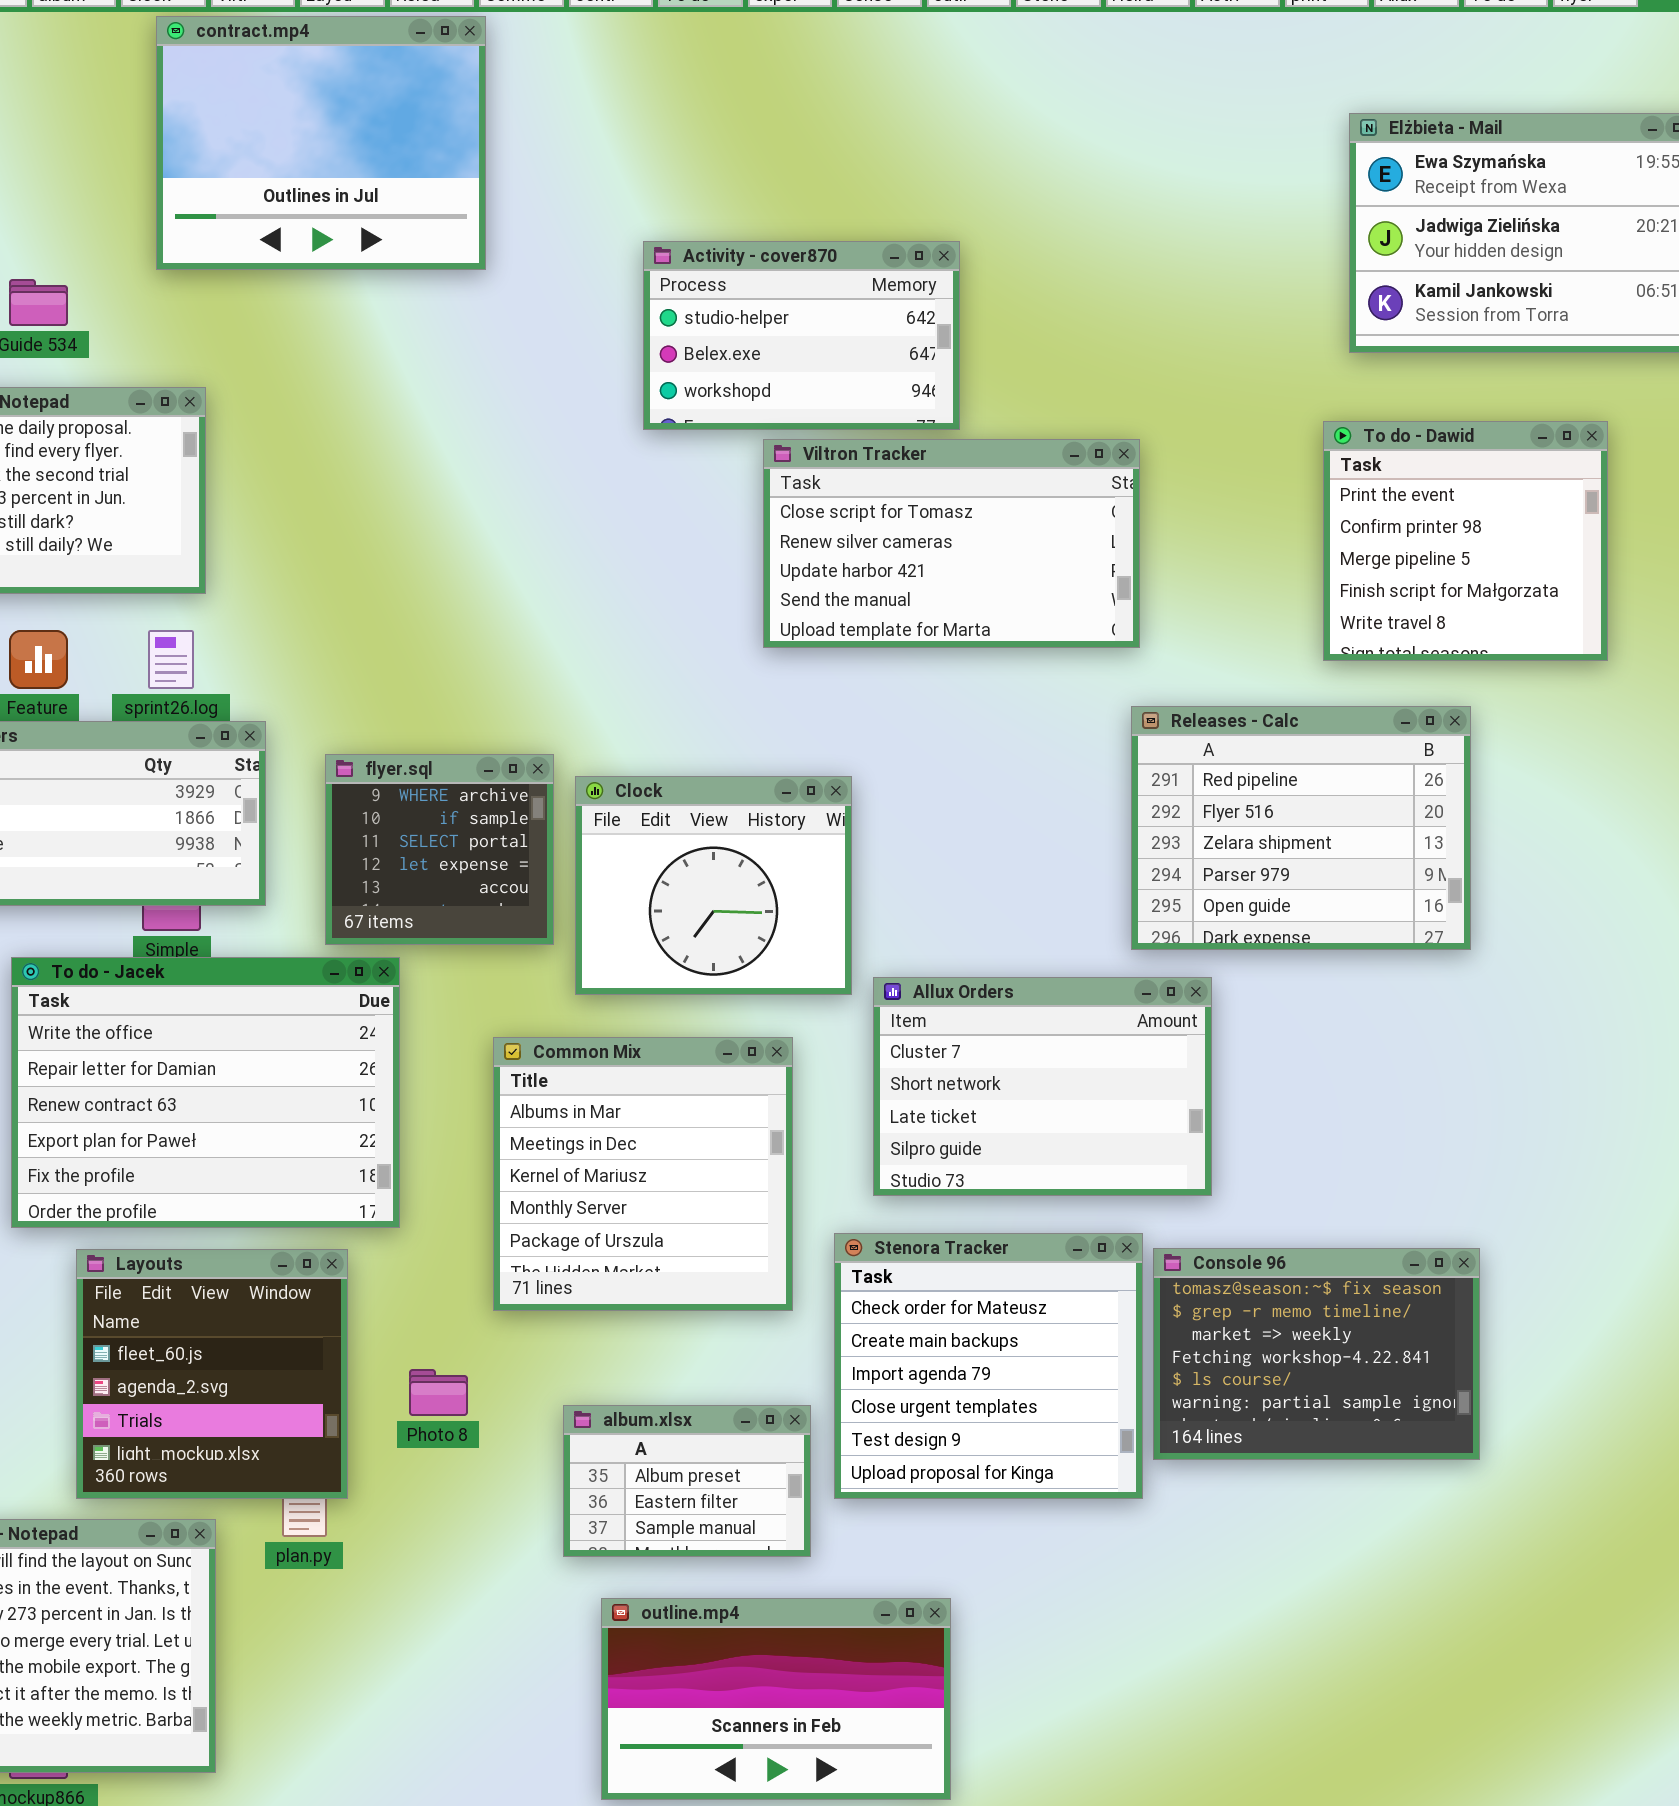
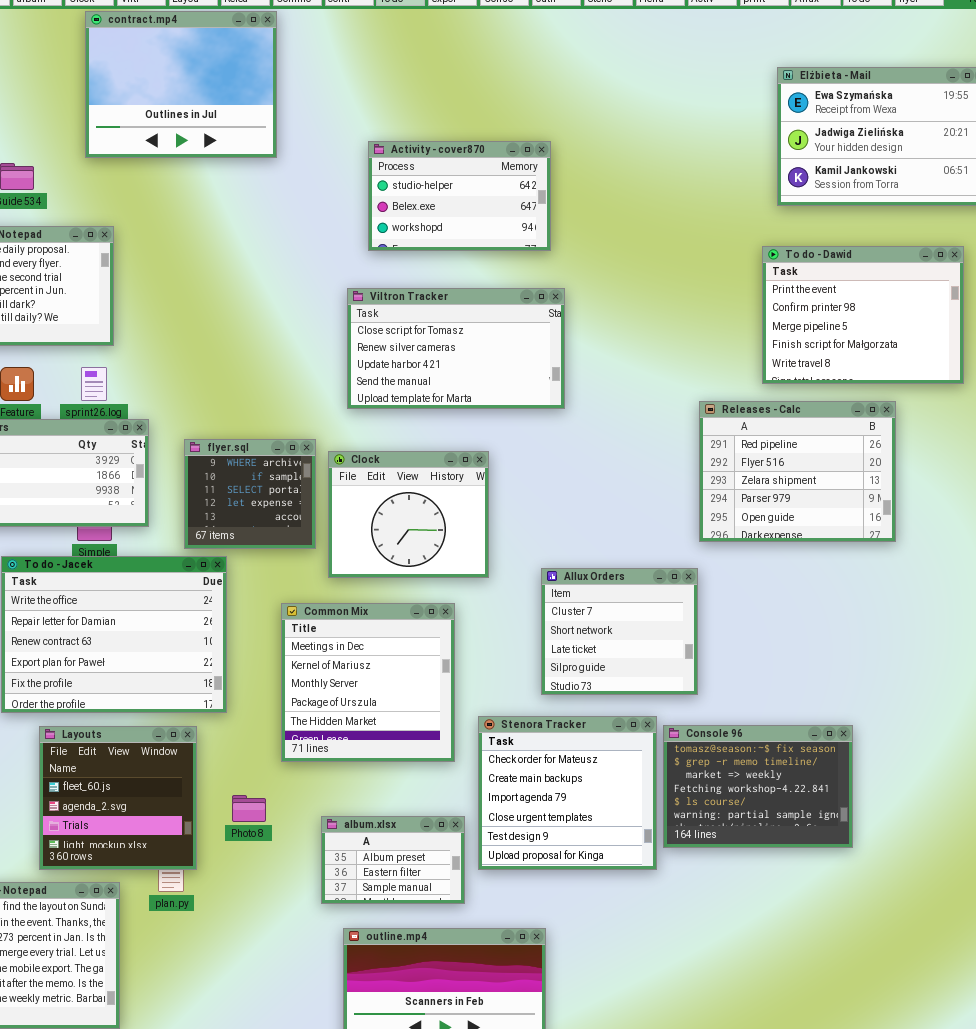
To do - Dawid: [1323,421,1608,661] -> [762,246,964,384], resized
Viltron Tracker: [763,439,1140,648] -> [347,288,565,409], moved
Releases - Calc: [1131,706,1471,950] -> [699,401,896,542], moved
Allux Orders: [873,977,1212,1196] -> [541,568,698,695], resized
Common Mix: [493,1037,793,1311] -> [281,603,455,762], scrolled down 1 row

